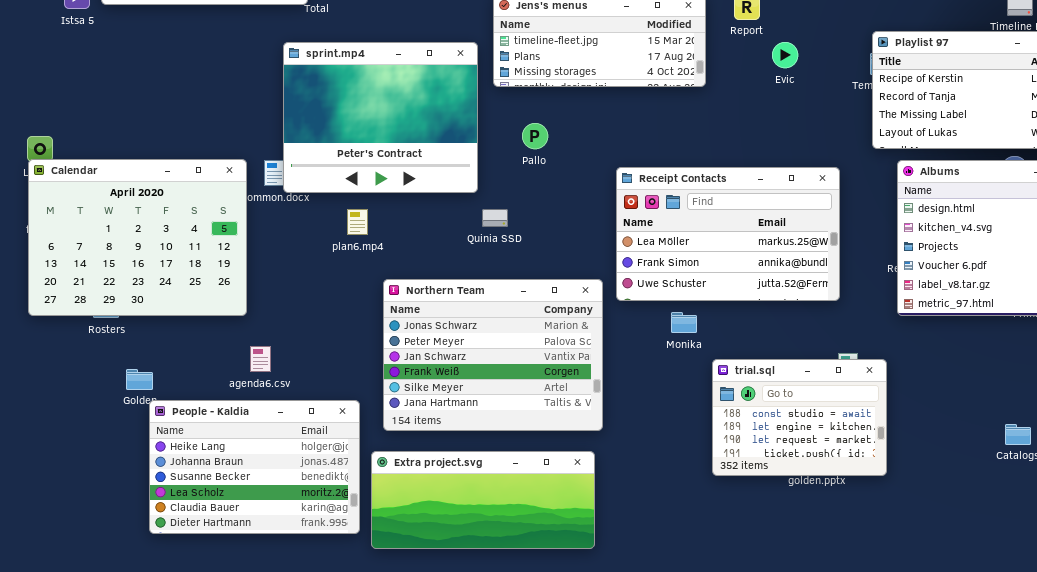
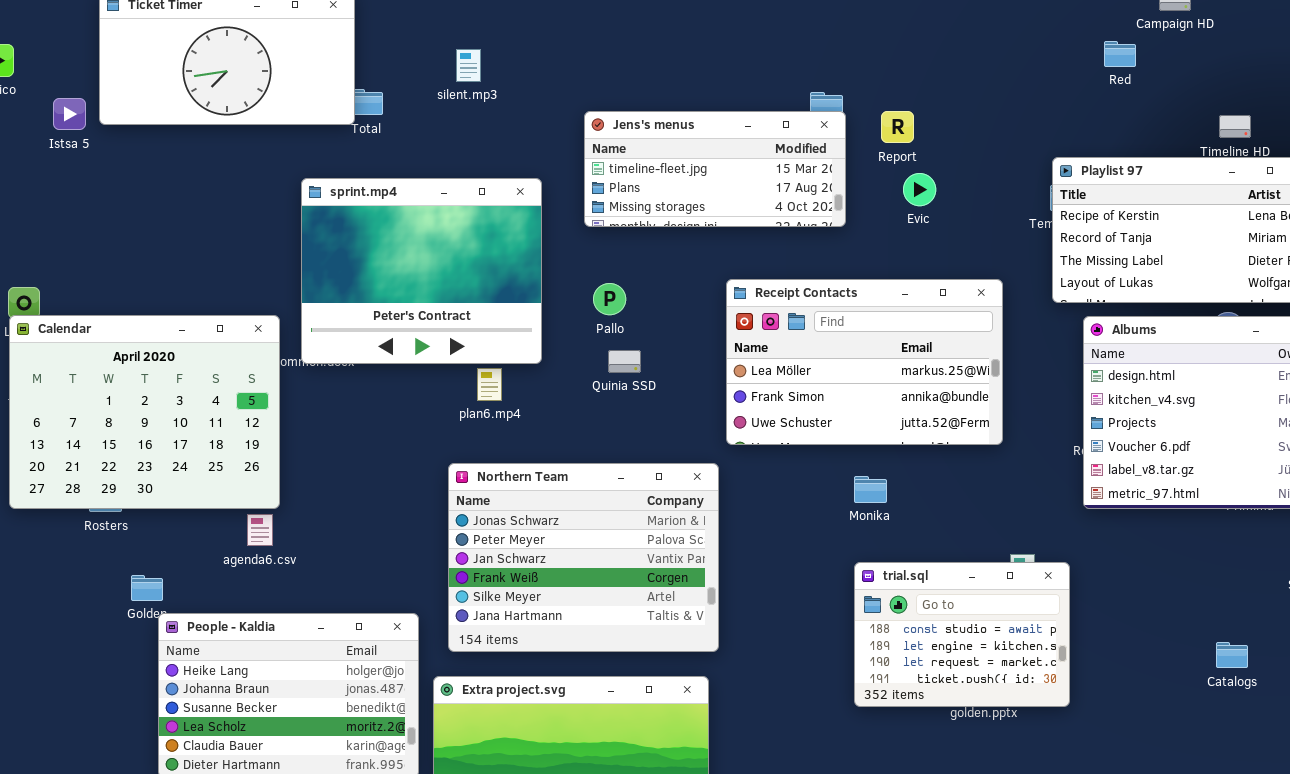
sprint.mp4: [283,42,478,193] -> [301,178,542,364], moved
Evic: [772,42,798,68] -> [903,173,936,206], moved
Pallo: [522,123,548,149] -> [593,283,626,315], moved
Receipt Contacts: [616,167,840,301] -> [726,279,1003,445], moved
plan6.mp4: [347,209,368,235] -> [477,368,502,401], moved
Quinia SSD: [482,209,508,227] -> [608,350,641,373], moved
Monika: [671,312,697,333] -> [854,476,887,503], moved
agenda6.csv: [250,346,271,372] -> [247,514,273,546], moved

